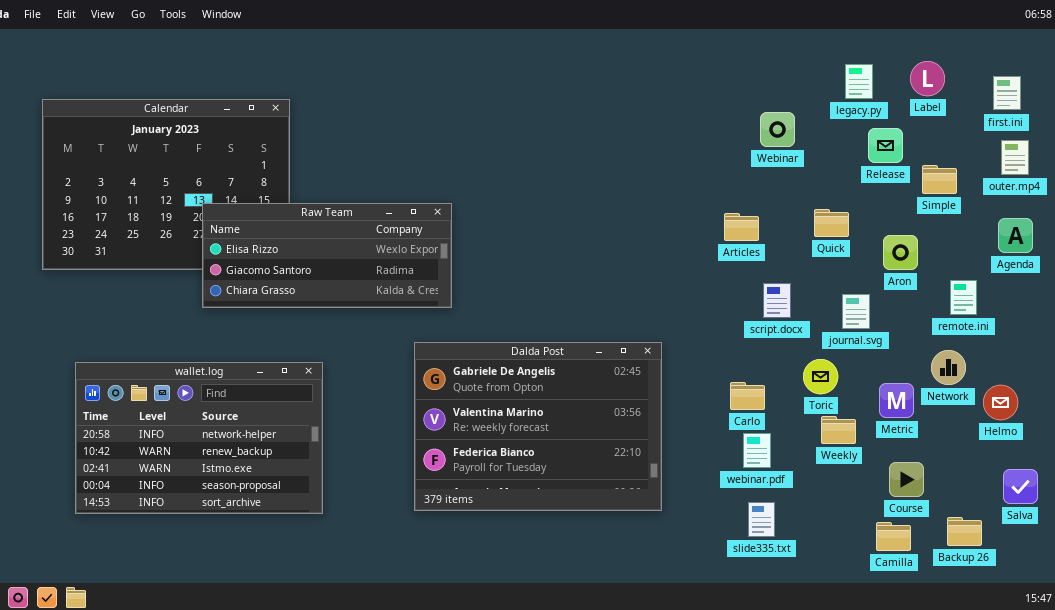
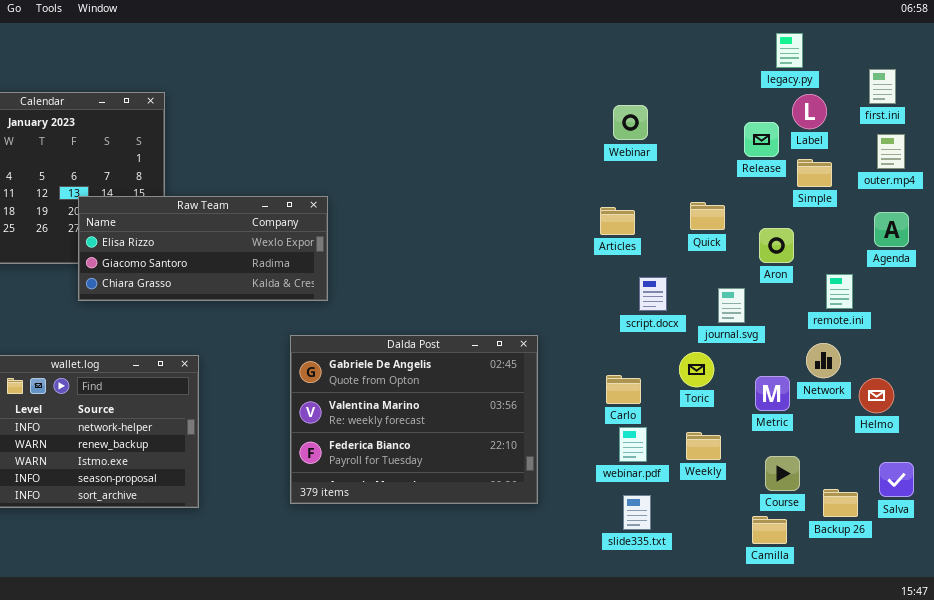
Label: [910,61,945,96] -> [792,94,827,129], moved
legacy.py: [845,64,873,99] -> [776,33,803,68], moved
Webinar: [760,112,795,147] -> [613,105,648,140], moved
Weekly: [821,416,856,444] -> [686,432,721,460], moved
Backup 26: [947,517,982,546] -> [823,489,858,517], moved

